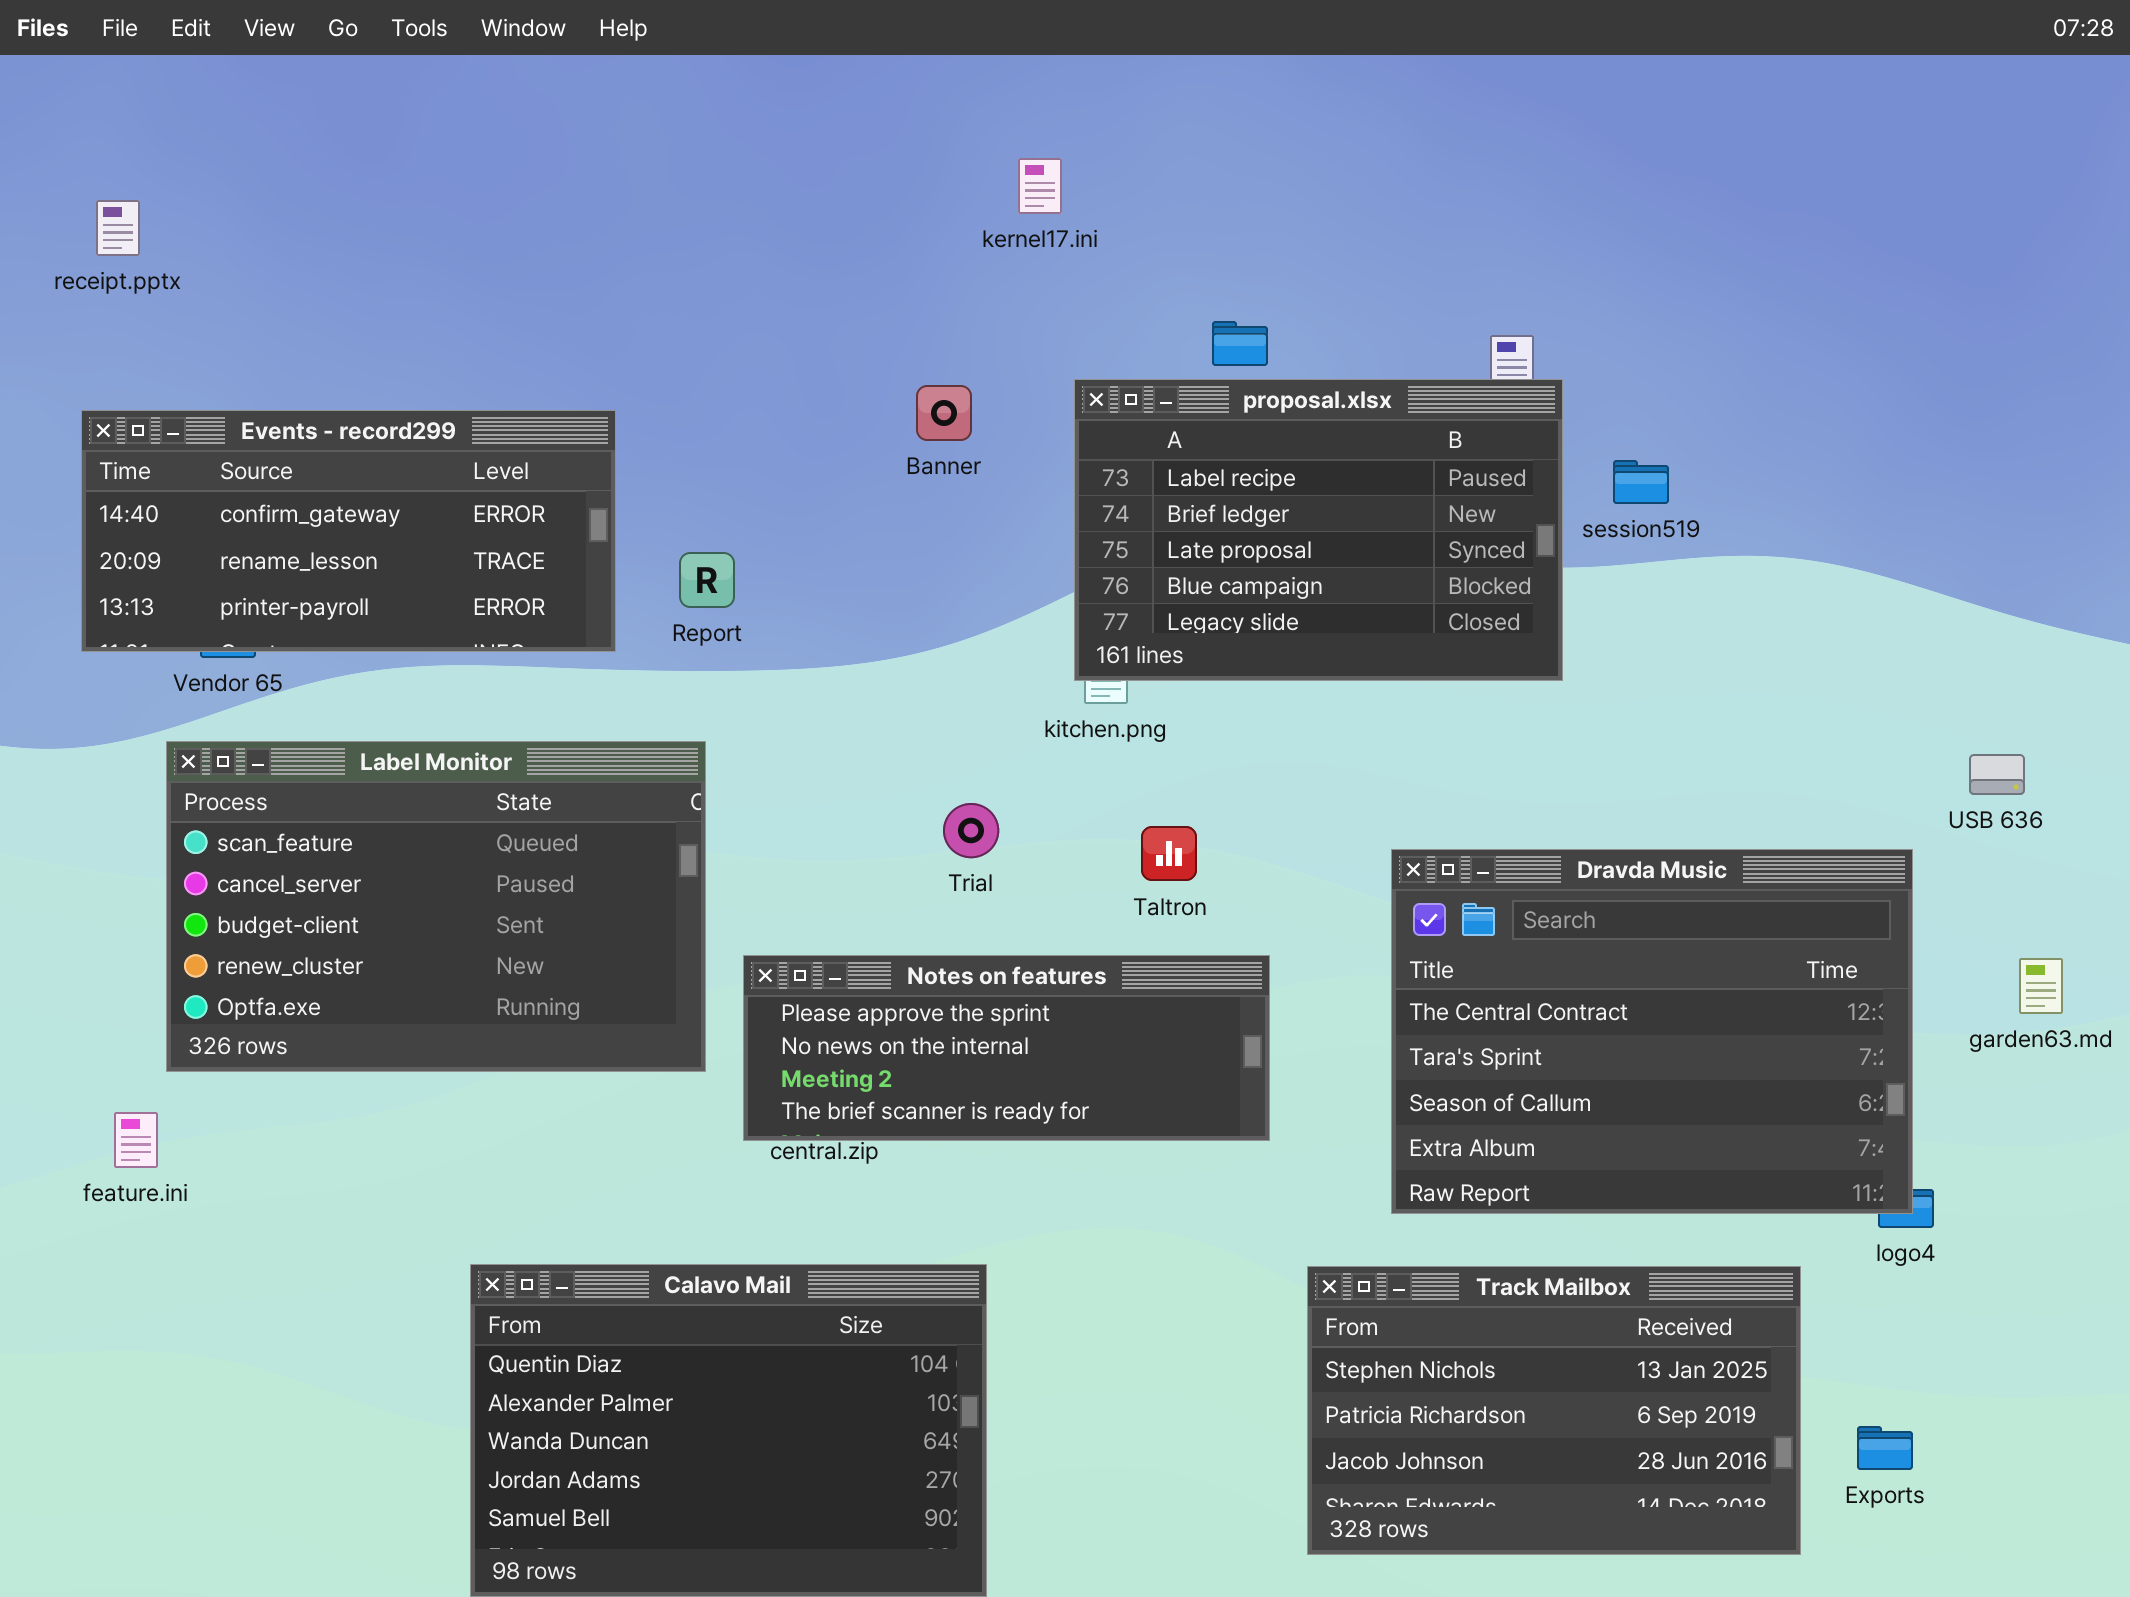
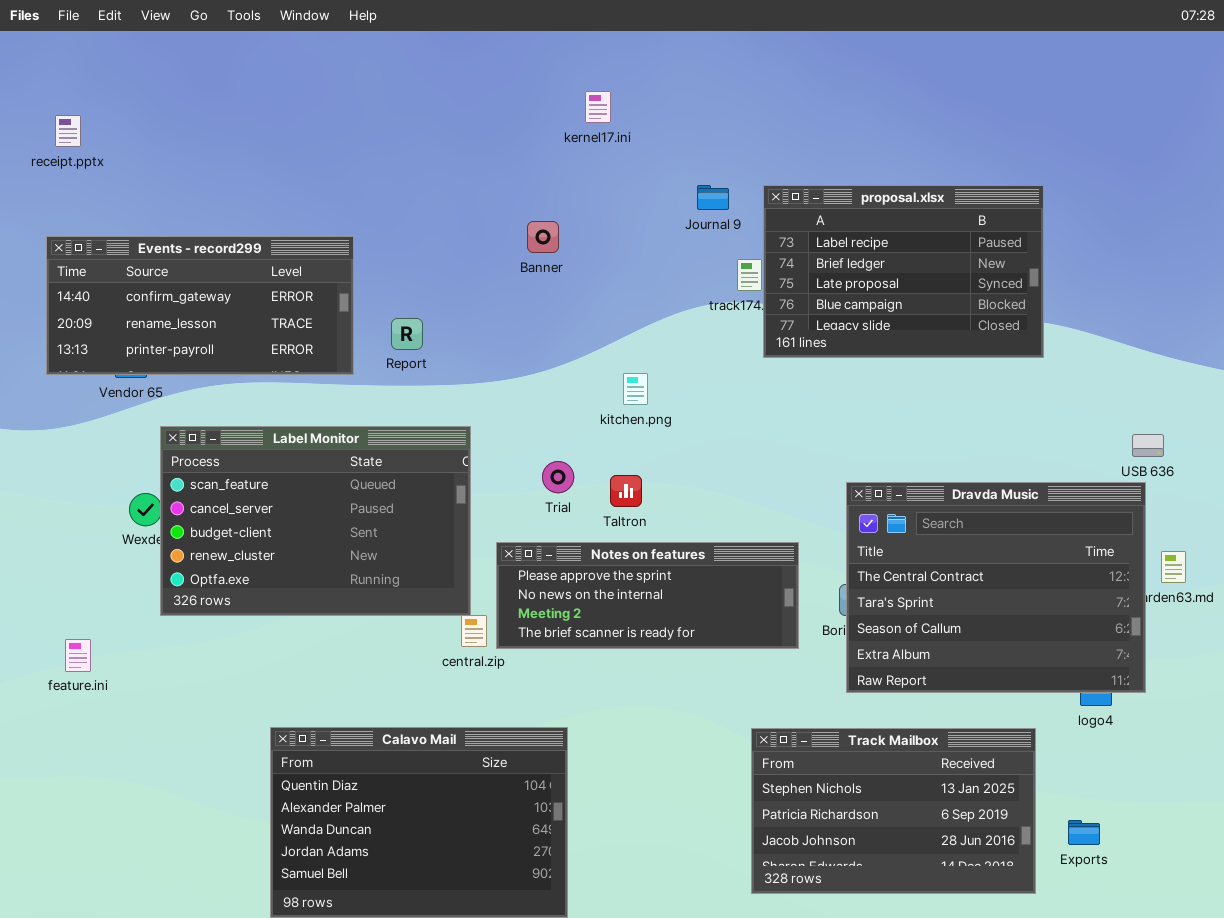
proposal.xlsx: [1074,379,1563,681] -> [763,185,1044,358], moved
Label Monitor: [166,741,706,1072] -> [160,426,471,616], moved
Taltron: [1141,826,1197,881] -> [610,475,642,507], moved
Dravda Music: [1391,849,1913,1214] -> [846,482,1146,693], moved
Notes on features: [743,955,1270,1141] -> [496,542,799,649], moved

